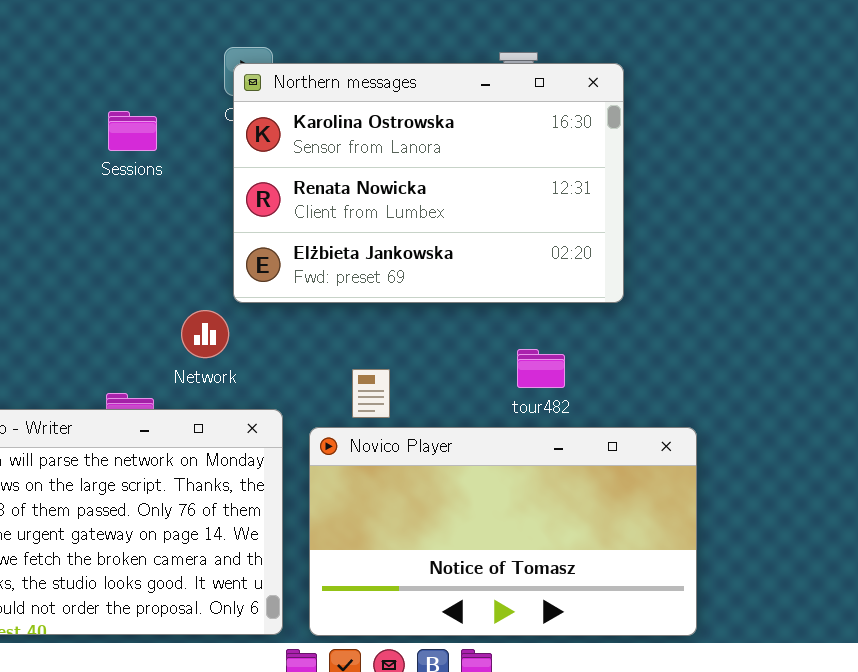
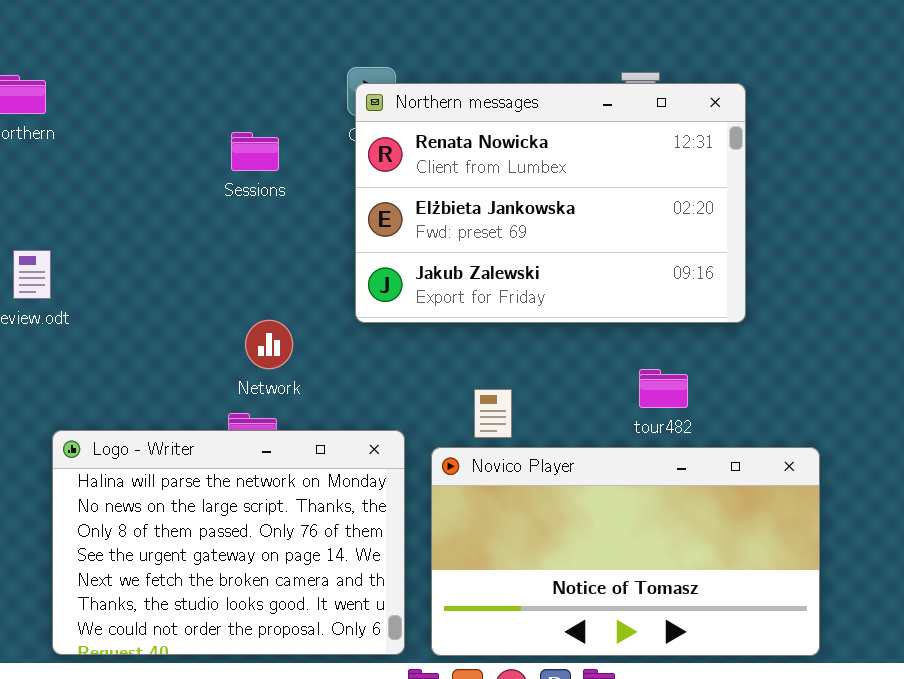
Northern messages: [233,63,624,303] -> [355,83,746,323], scrolled down 1 row
Network: [181,310,229,358] -> [245,320,293,369], moved

